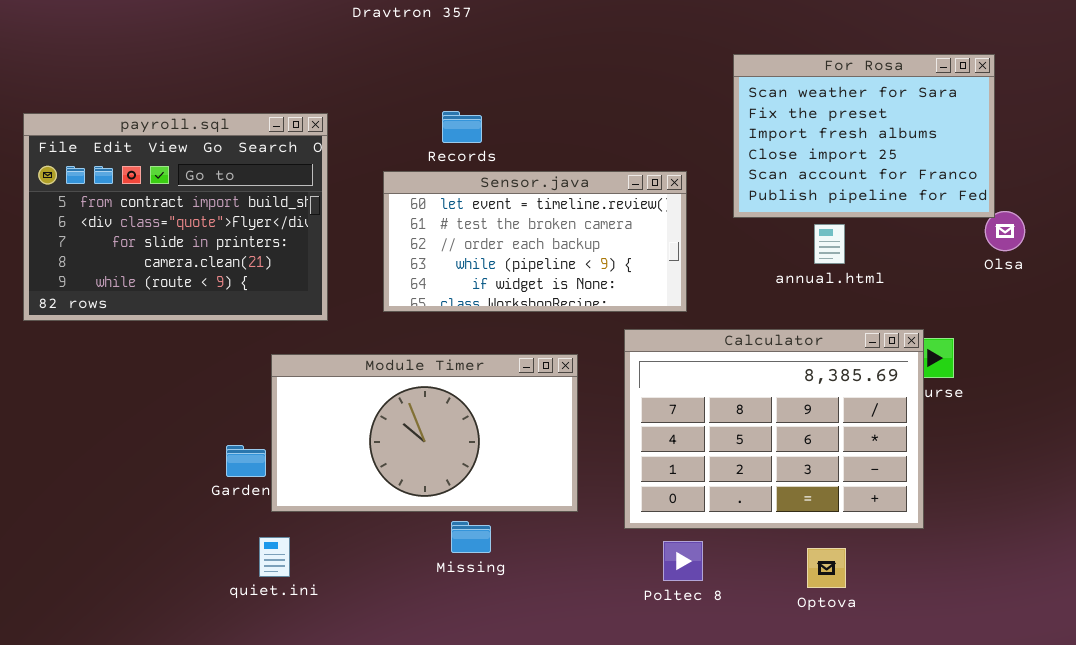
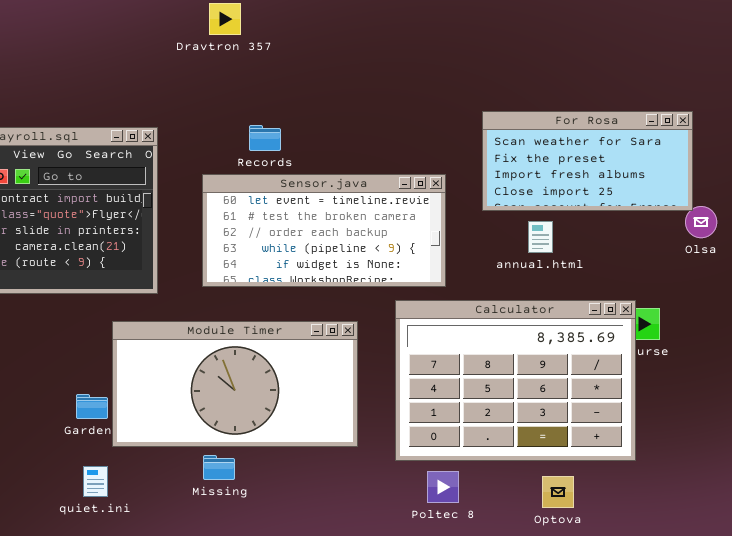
For Rosa: [733,54,995,218] -> [482,111,693,211], resized
annual.html: [814,224,845,264] -> [528,221,553,253], moved
Missing: [451,521,491,553] -> [203,455,235,480], moved
quiet.ini: [259,537,290,577] -> [83,466,108,497], moved

